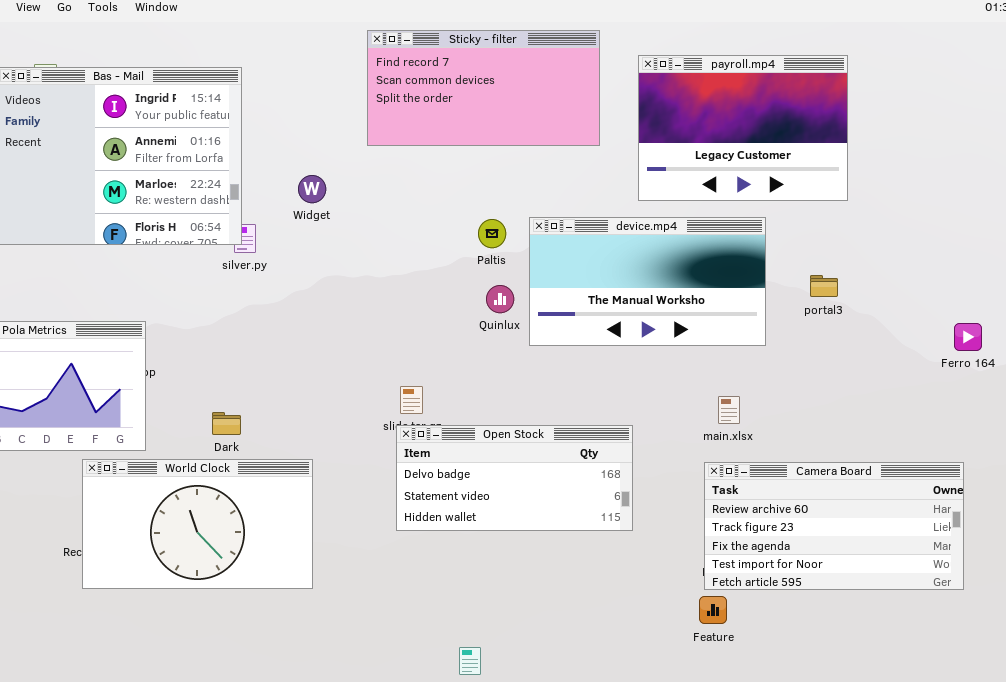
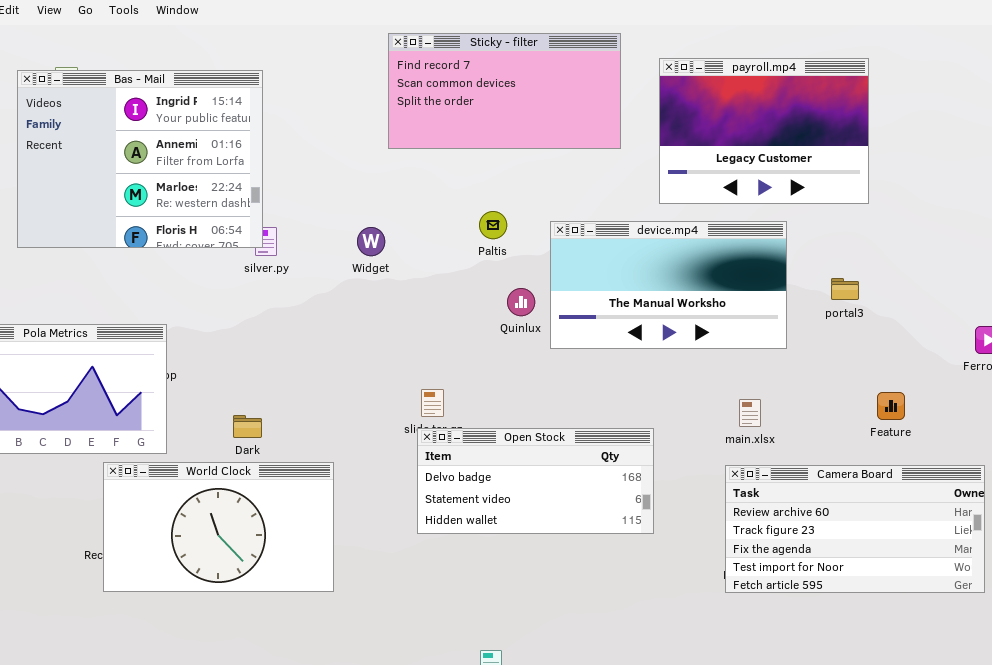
Widget: [298,175,326,203] -> [357,227,385,256], moved
Paltis: [478,219,506,248] -> [479,211,507,239], moved
Feature: [699,596,727,624] -> [877,392,905,420], moved

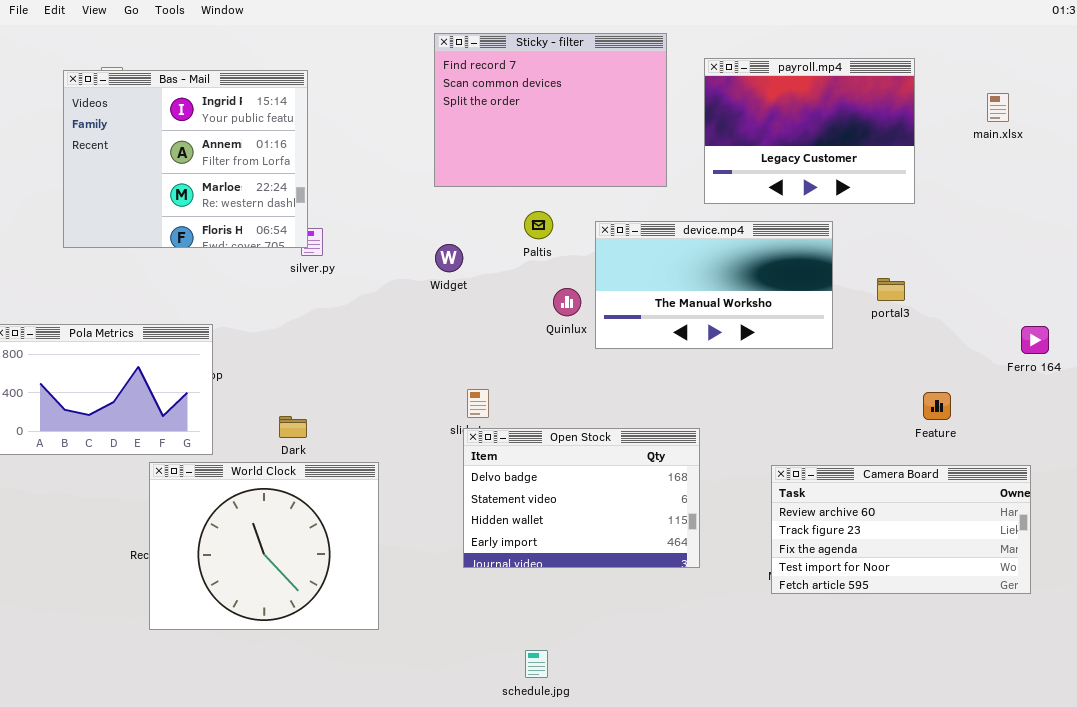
Sticky - filter: [388,33,621,149] -> [434,33,667,187], resized
Widget: [357,227,385,256] -> [435,244,463,272], moved
main.xlsx: [739,399,761,427] -> [987,93,1009,122], moved
Open Stock: [417,428,654,534] -> [463,428,700,568], resized
World Clock: [103,462,334,592] -> [149,462,379,630], resized

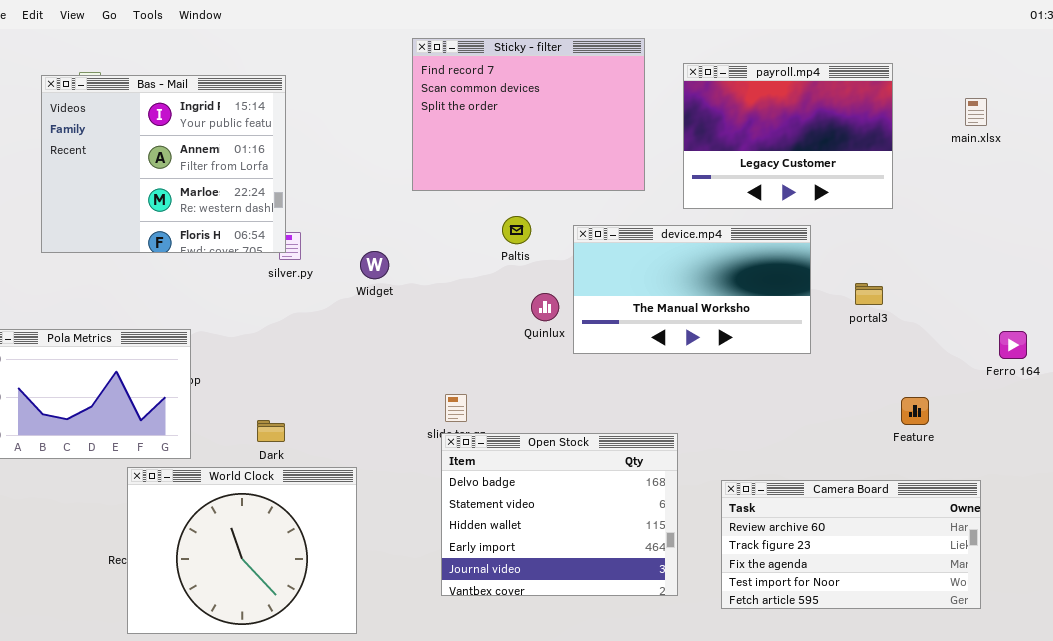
Widget: [435,244,463,272] -> [360,251,389,279], moved
Open Stock: [463,428,700,568] -> [441,433,678,596], resized
Camera Board: [771,465,1031,594] -> [721,480,981,609], moved

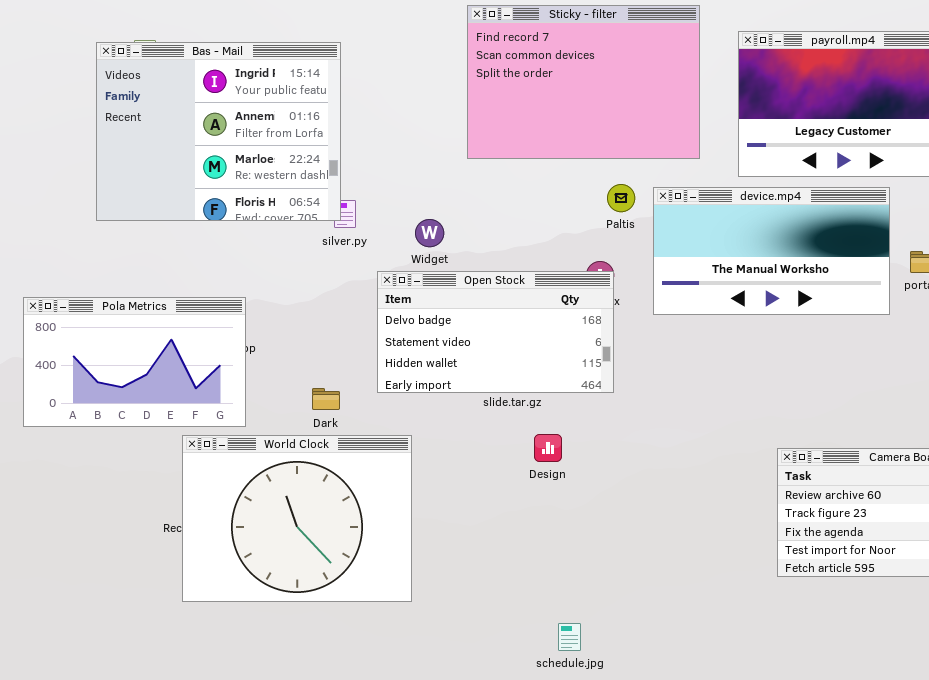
Paltis: [502,216,531,244] -> [607,184,635,212], moved
device.mp4: [573,225,811,354] -> [653,187,890,315], moved
Open Stock: [441,433,678,596] -> [377,271,614,393], moved, resized

